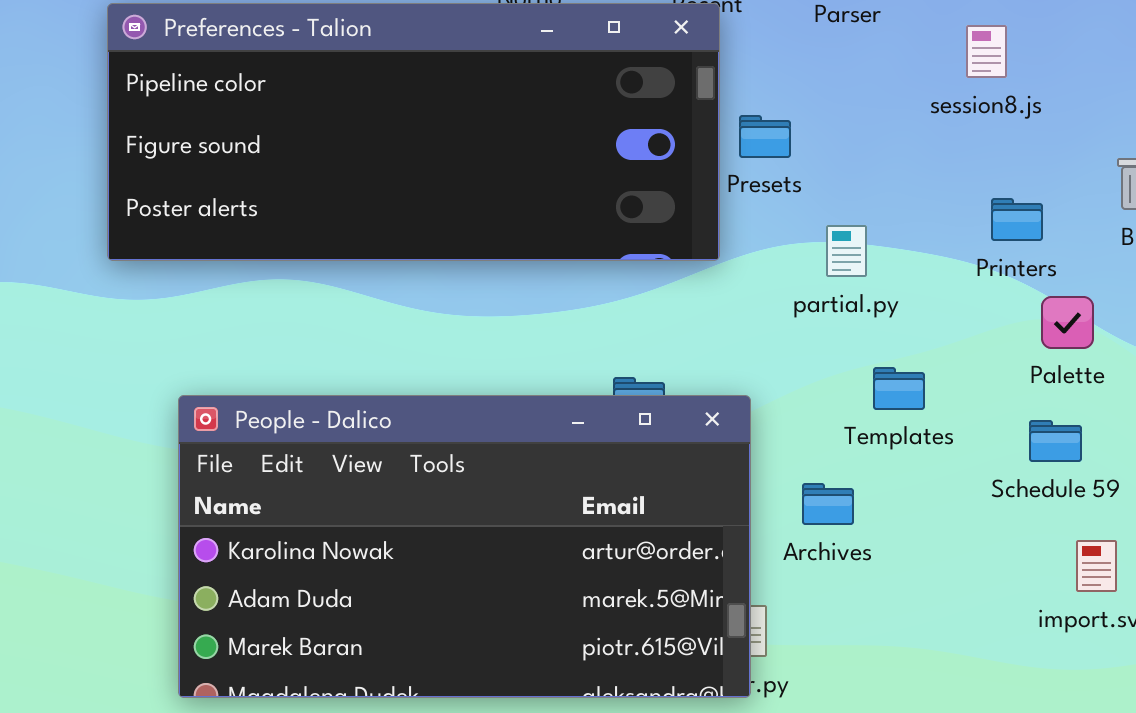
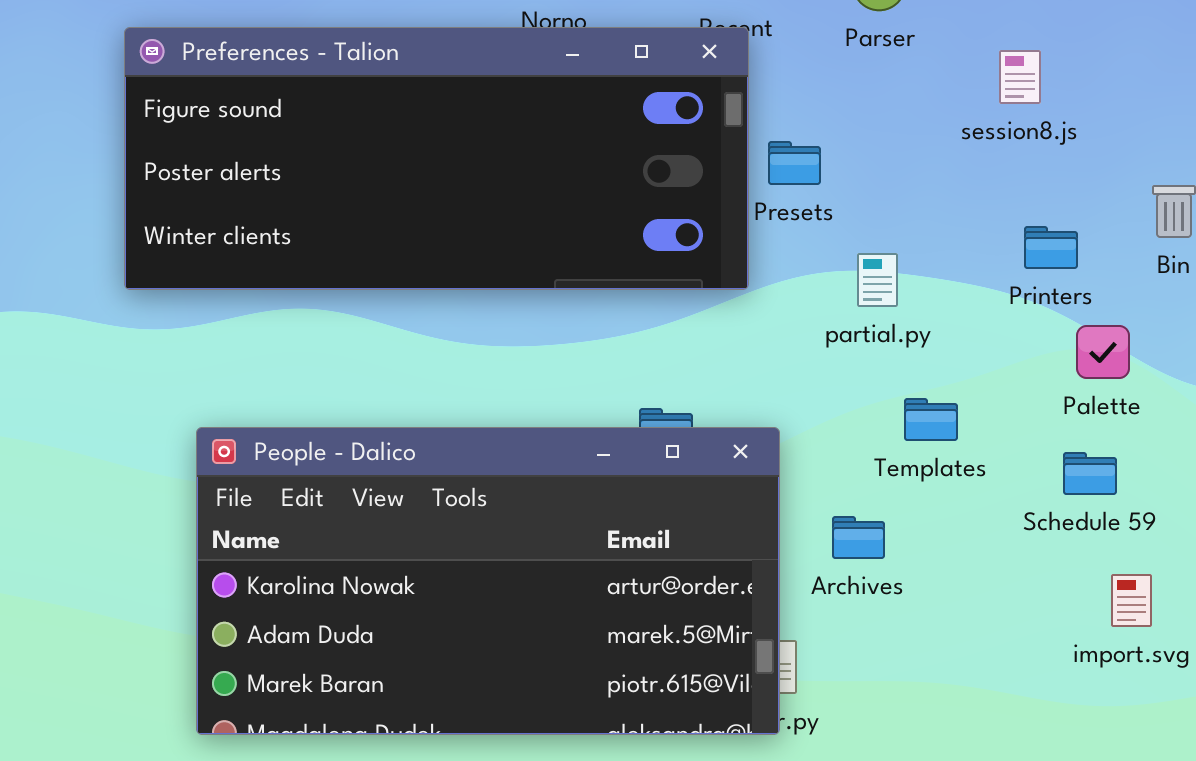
Preferences - Talion: [107,3,720,261] -> [124,27,749,290], scrolled down 1 row

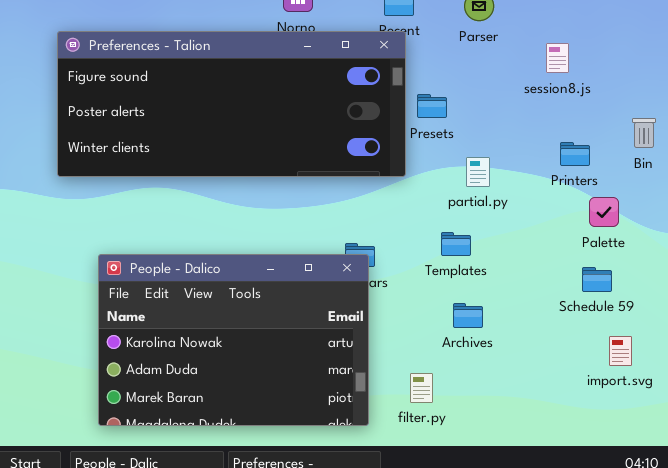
Templates: [904,398,958,441] -> [441,232,471,256], moved
People - Dalico: [196,427,780,735] -> [98,254,369,426], resized

